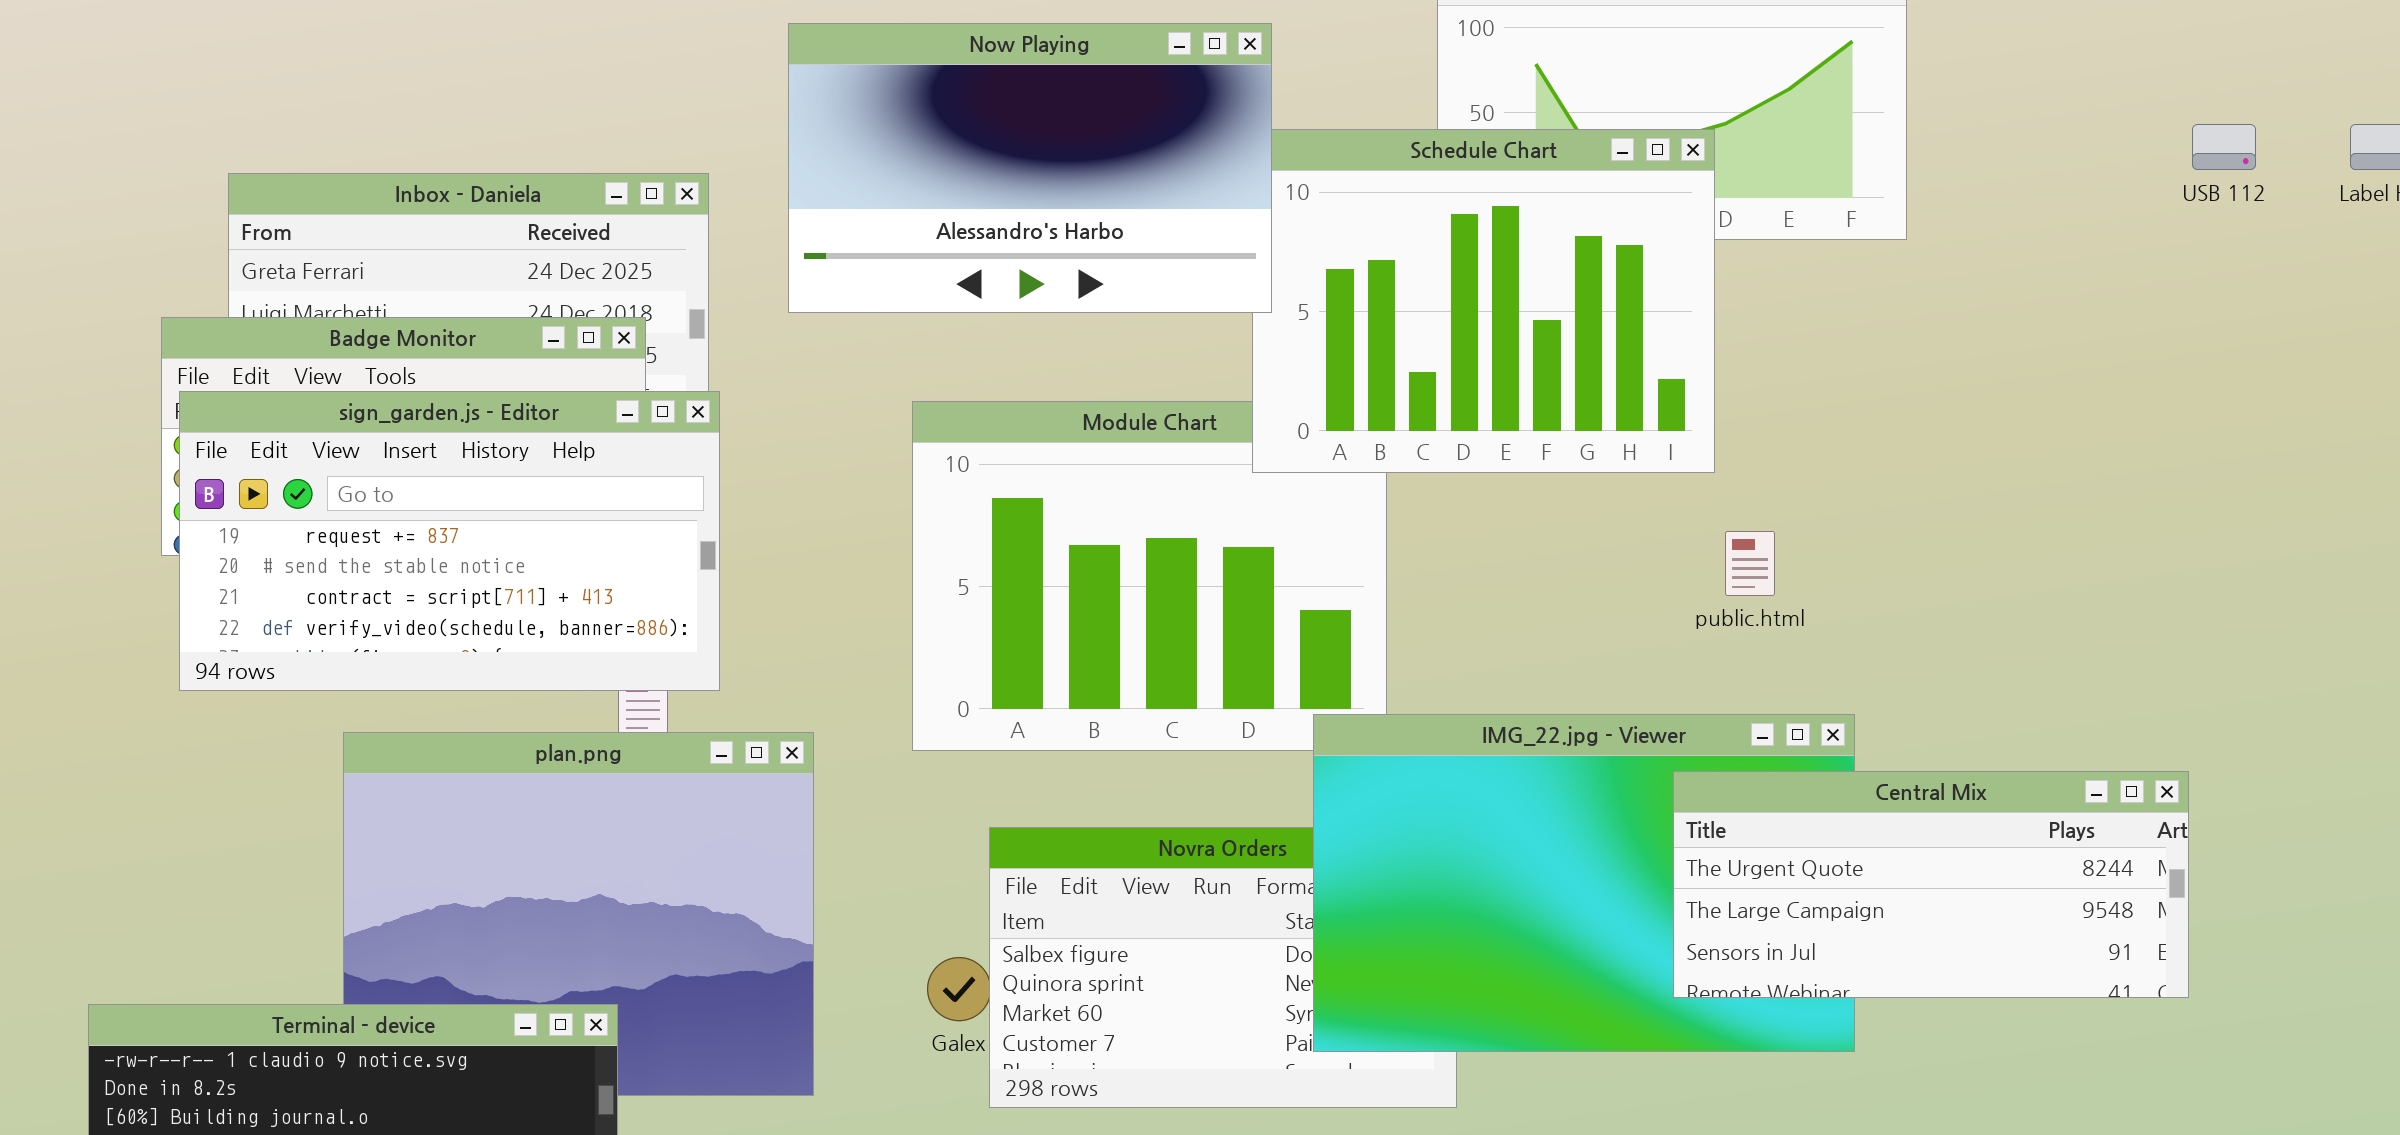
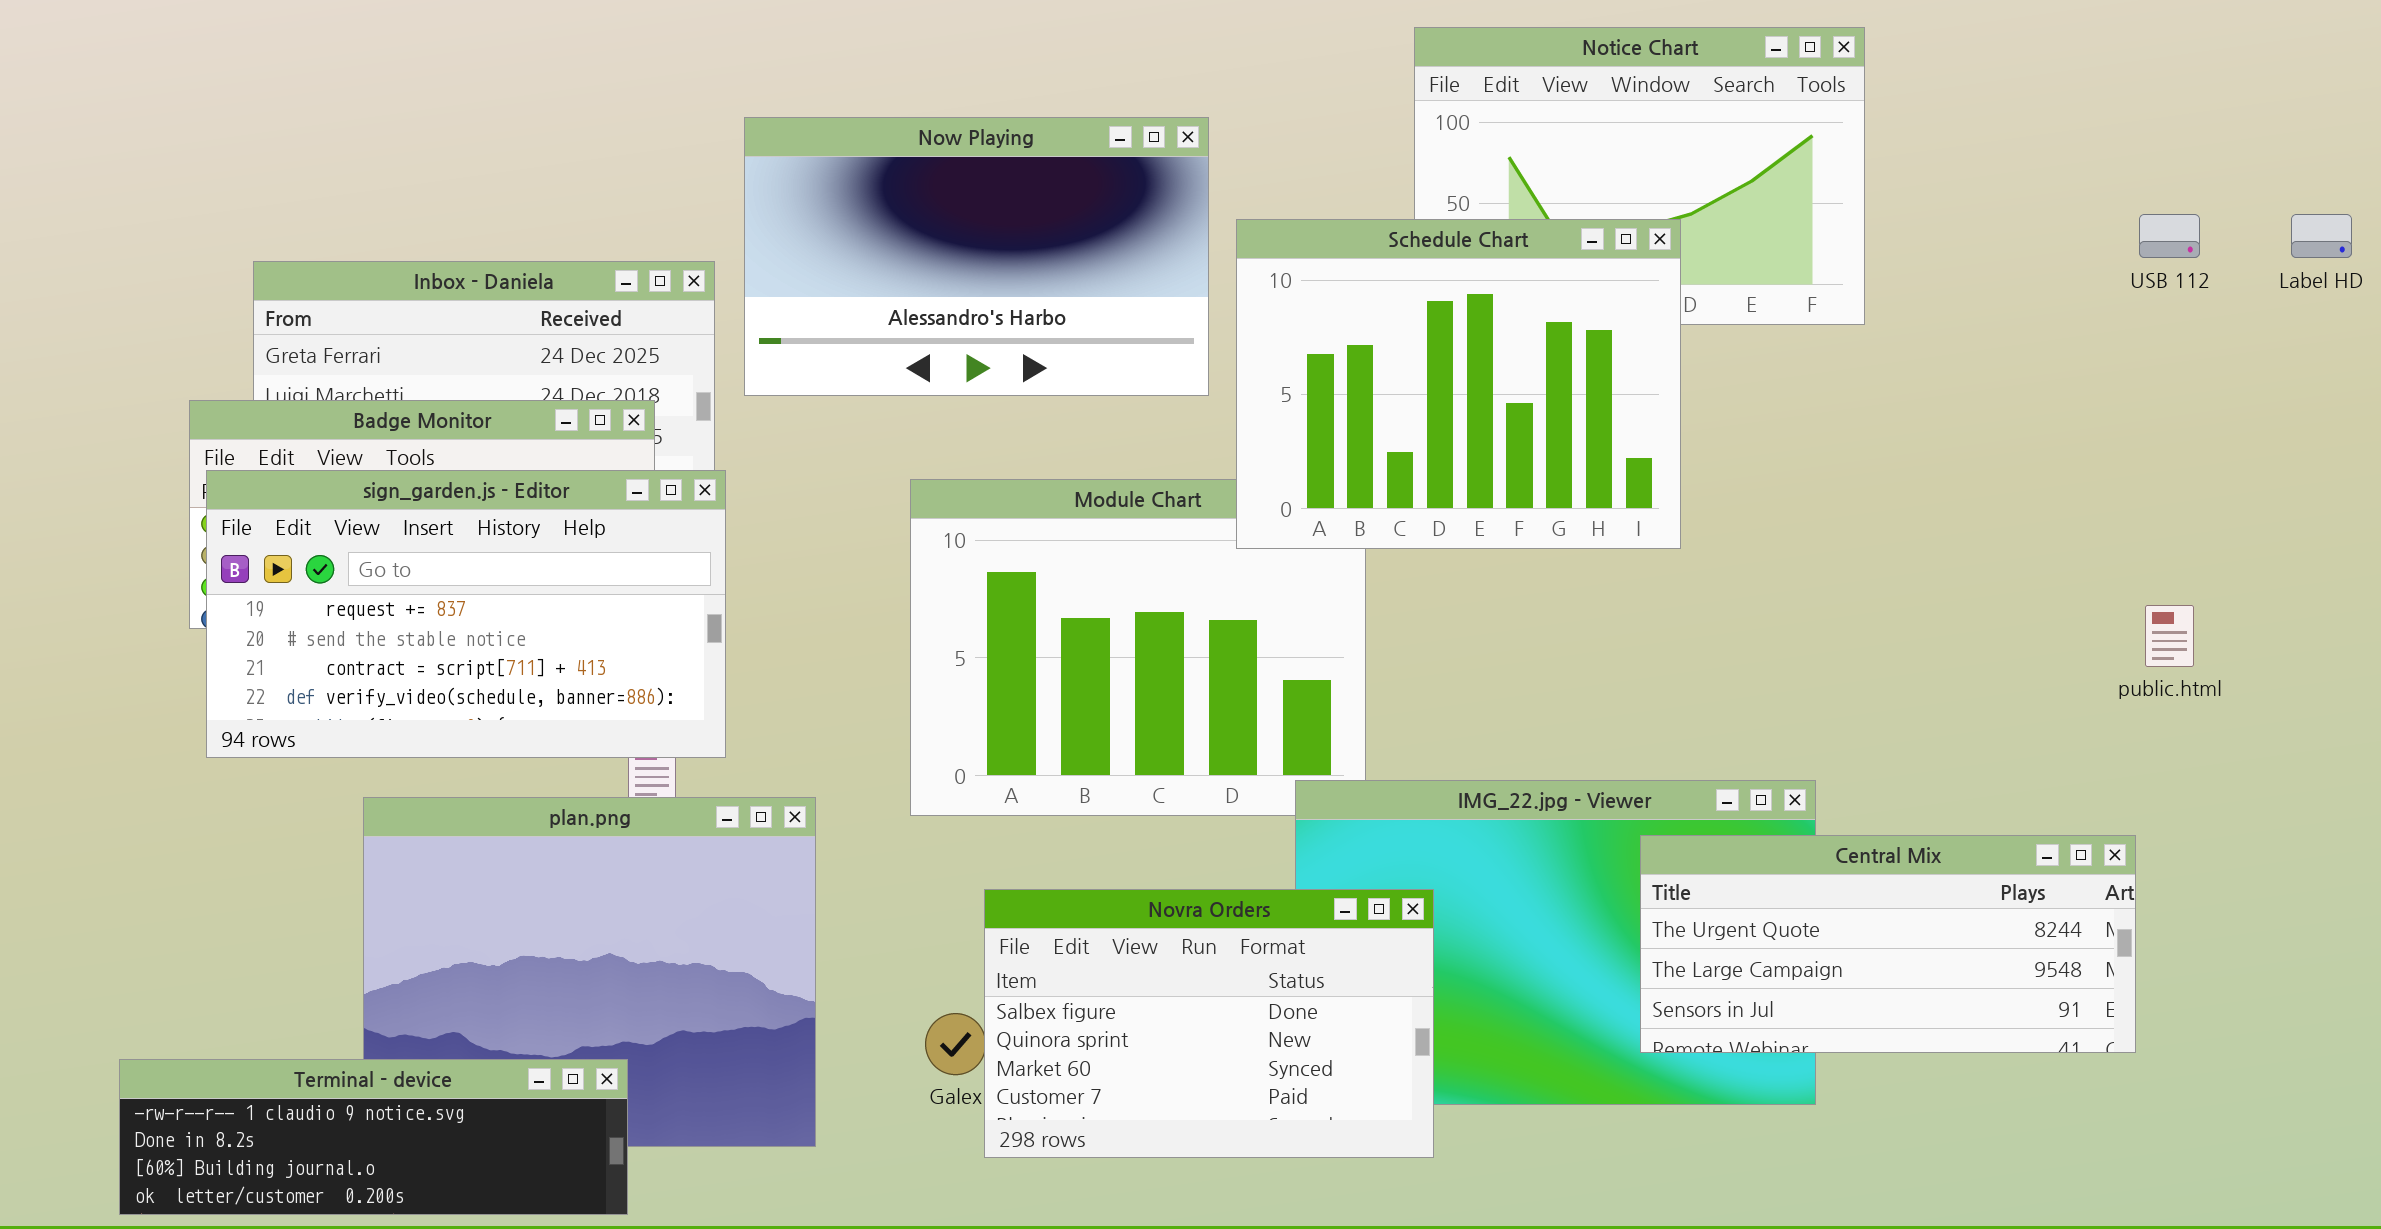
Now Playing: [788,23,1272,313] -> [744,117,1209,396], moved
public.html: [1725,531,1775,596] -> [2145,605,2194,667], moved
Novra Orders: [989,827,1457,1108] -> [984,889,1434,1158], raised

